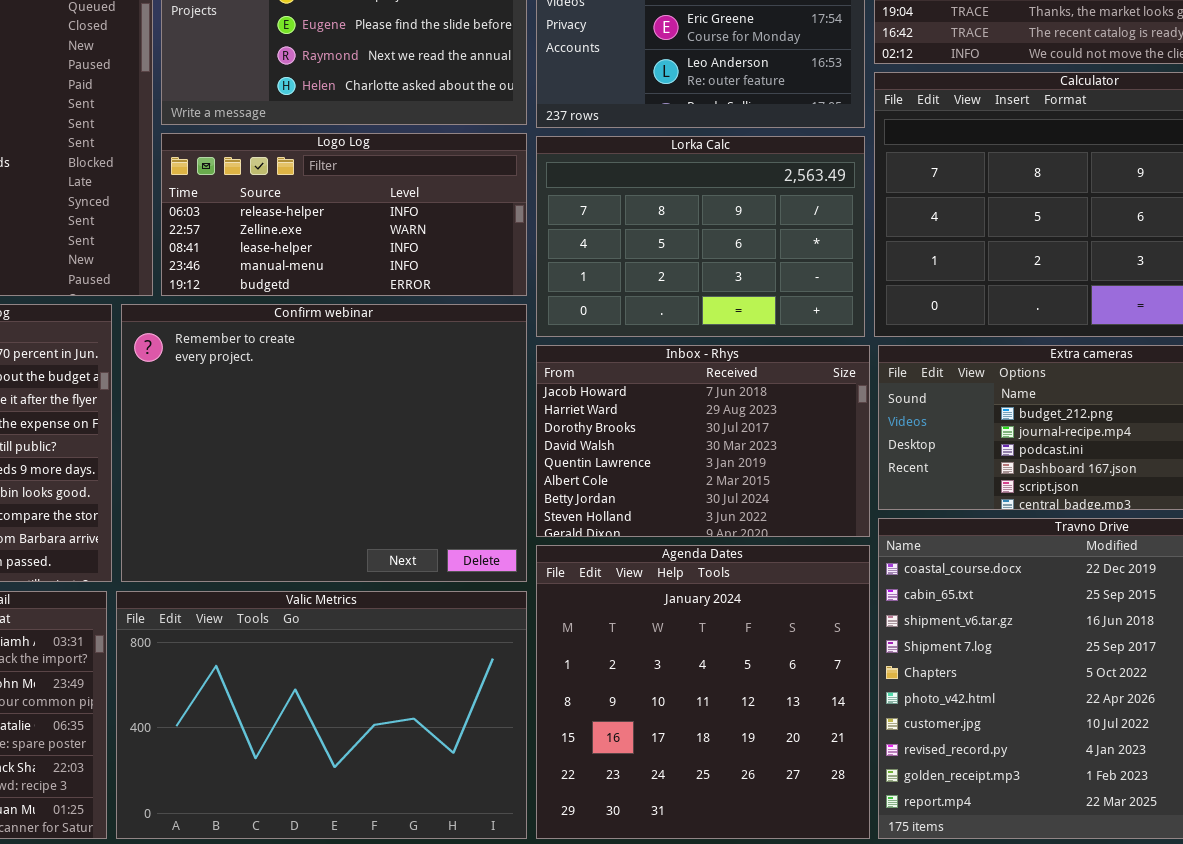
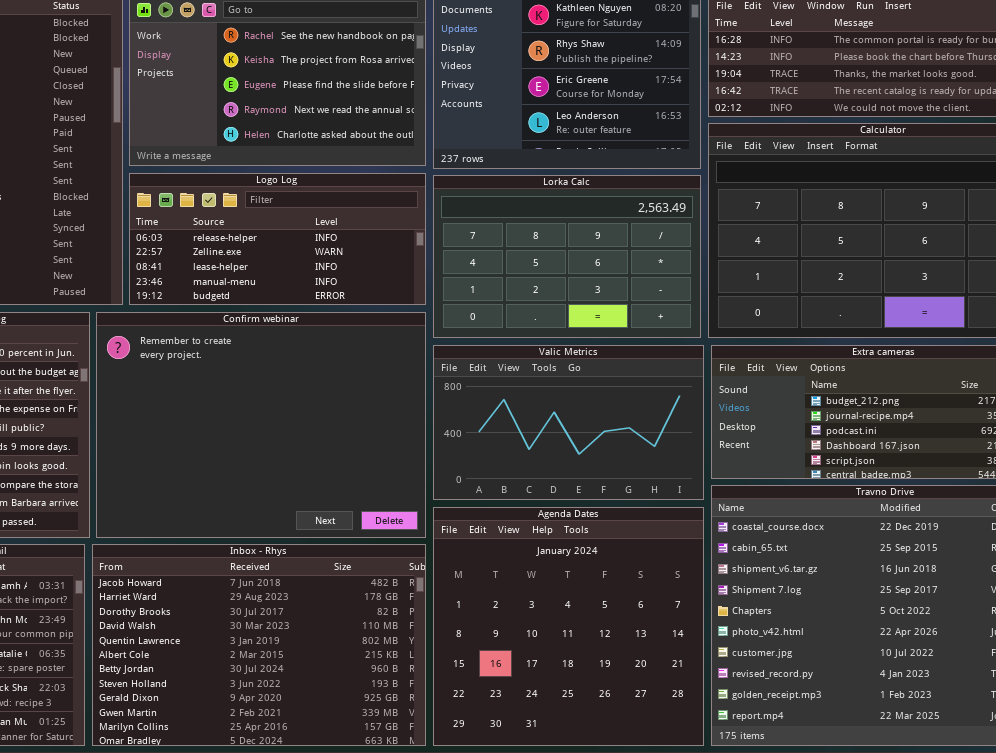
Inbox - Rhys: [536,345,870,537] -> [92,544,426,746], moved, resized
Valic Metrics: [116,591,527,839] -> [433,345,704,500], moved, resized

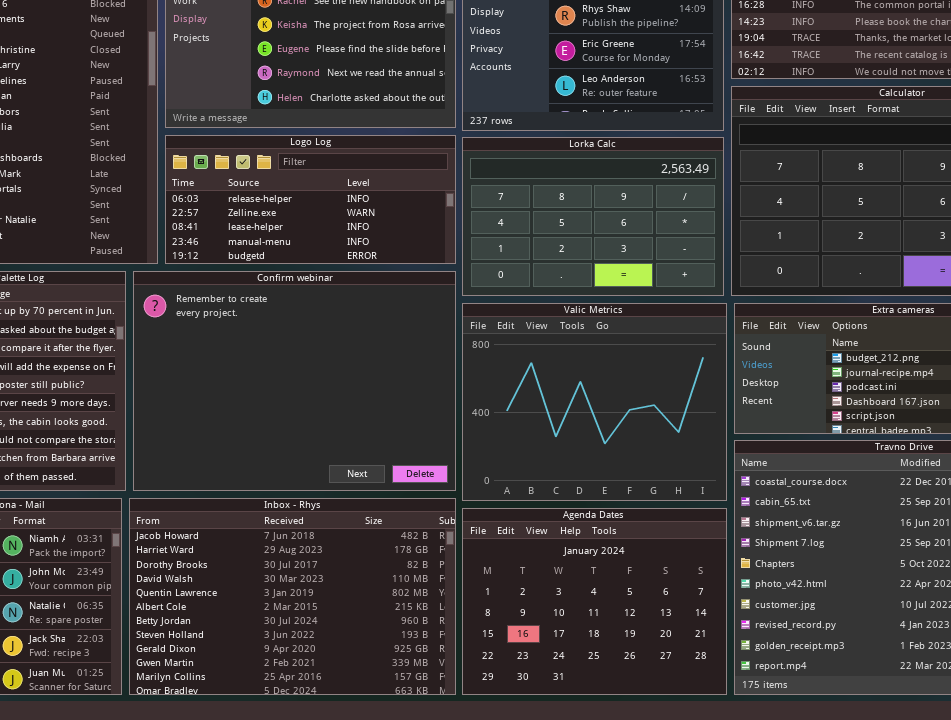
Valic Metrics: [433,345,704,500] -> [462,303,727,501], resized
Agenda Dates: [433,507,704,746] -> [462,508,727,695], resized

